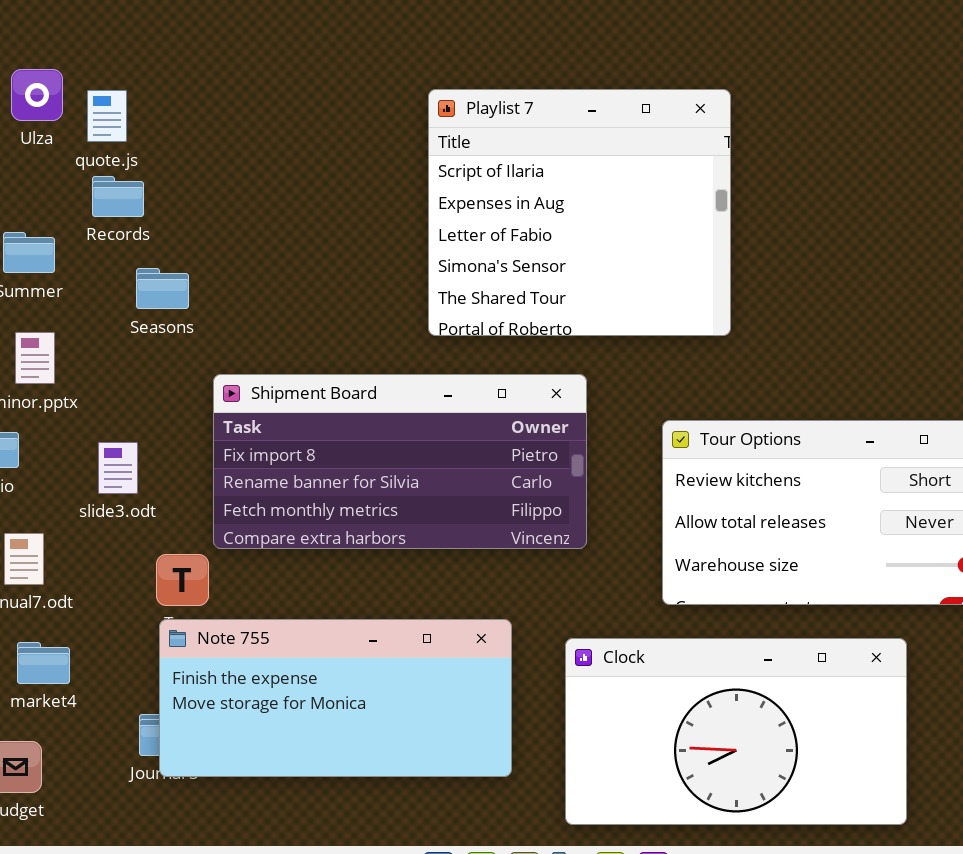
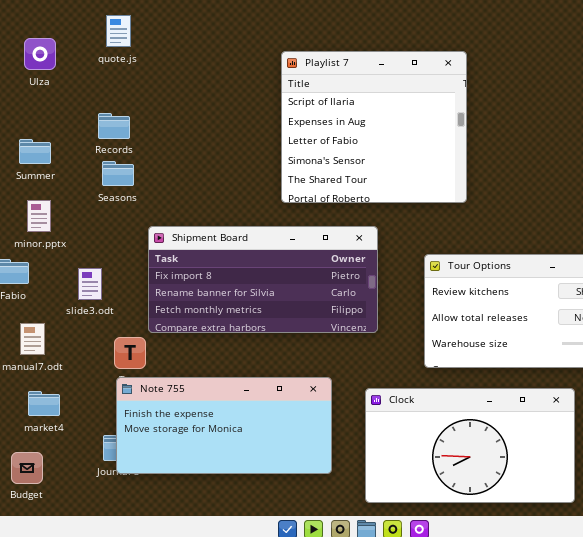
quote.js: [87,90,127,142] -> [106,15,131,47], moved
Records: [92,176,144,217] -> [98,113,130,139], moved

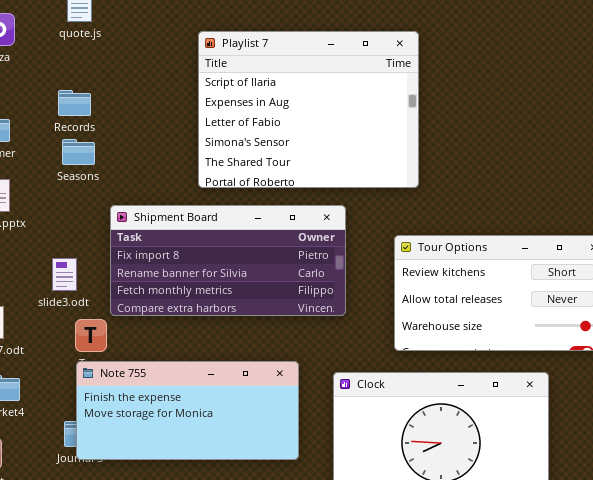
Playlist 7: [281,51,467,203] -> [198,31,419,188], moved, resized
slide3.odt: [78,268,102,300] -> [52,258,77,291], moved

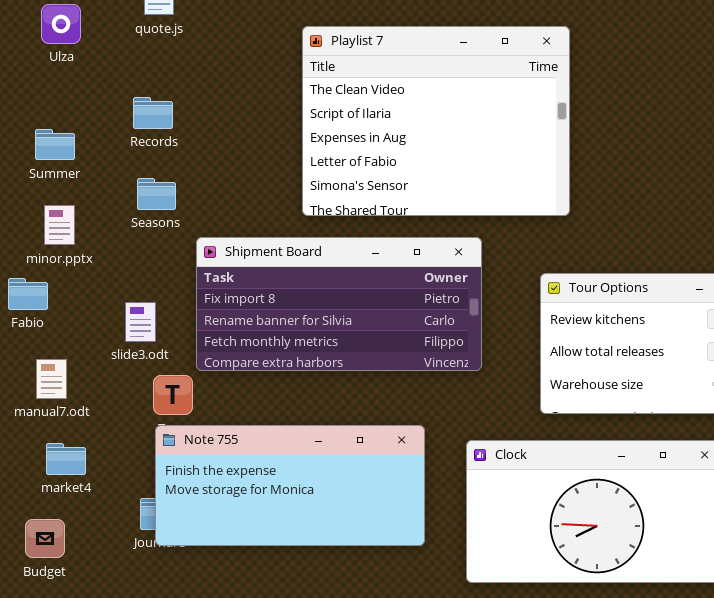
Playlist 7: [198,31,419,188] -> [302,26,570,216], scrolled up 1 row
Seasons: [62,139,95,165] -> [137,178,176,210], moved

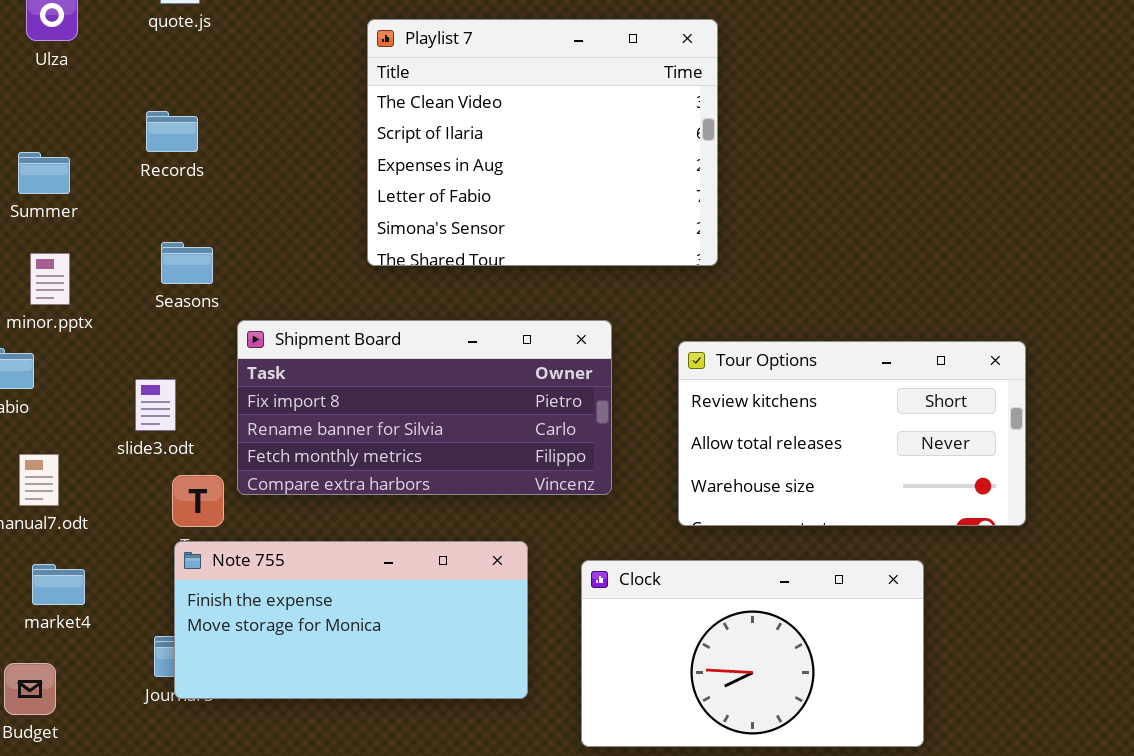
Seasons: [137,178,176,210] -> [161,242,213,284], moved
Shipment Board: [196,237,482,371] -> [237,320,612,495], moved

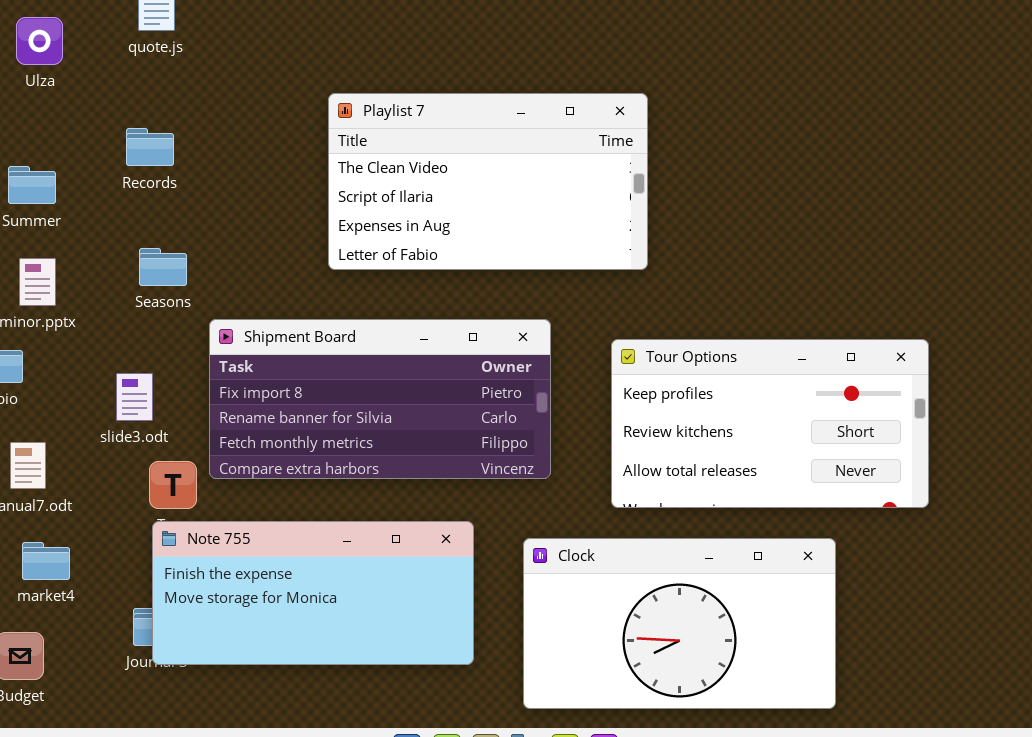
Playlist 7: [367,19,718,266] -> [328,93,648,270], resized
Tour Options: [678,341,1026,526] -> [611,339,929,508], scrolled up 1 row

